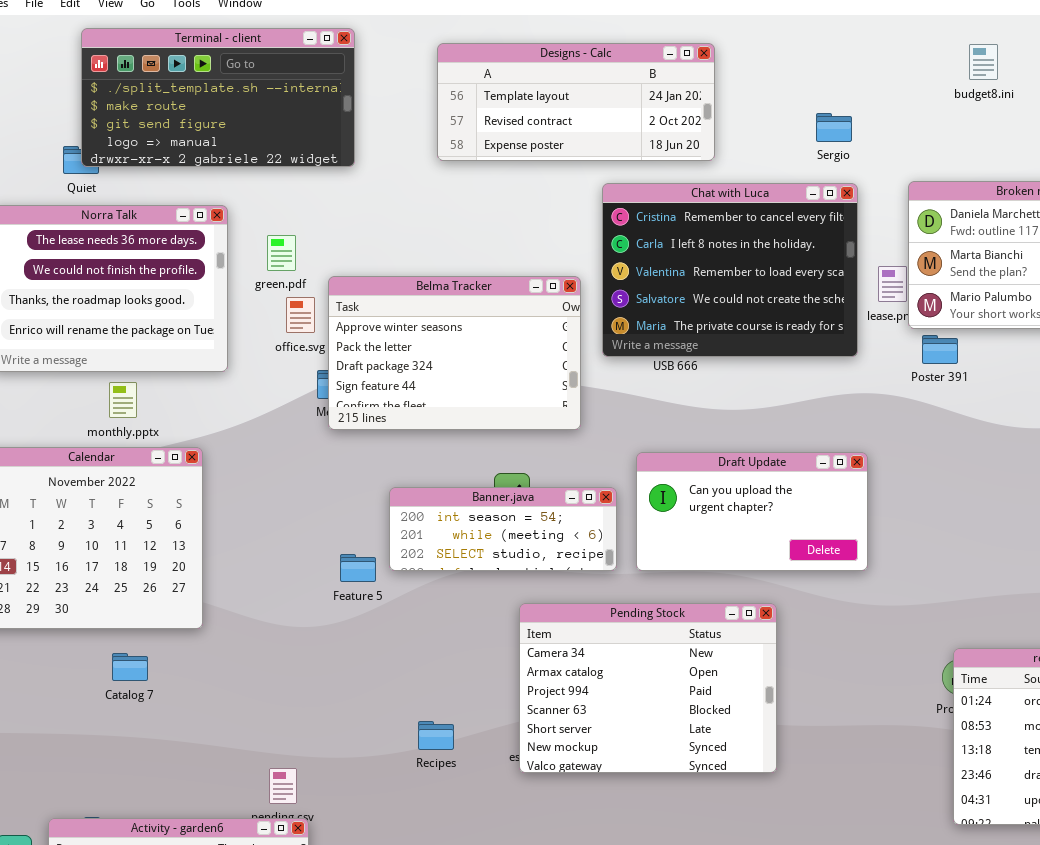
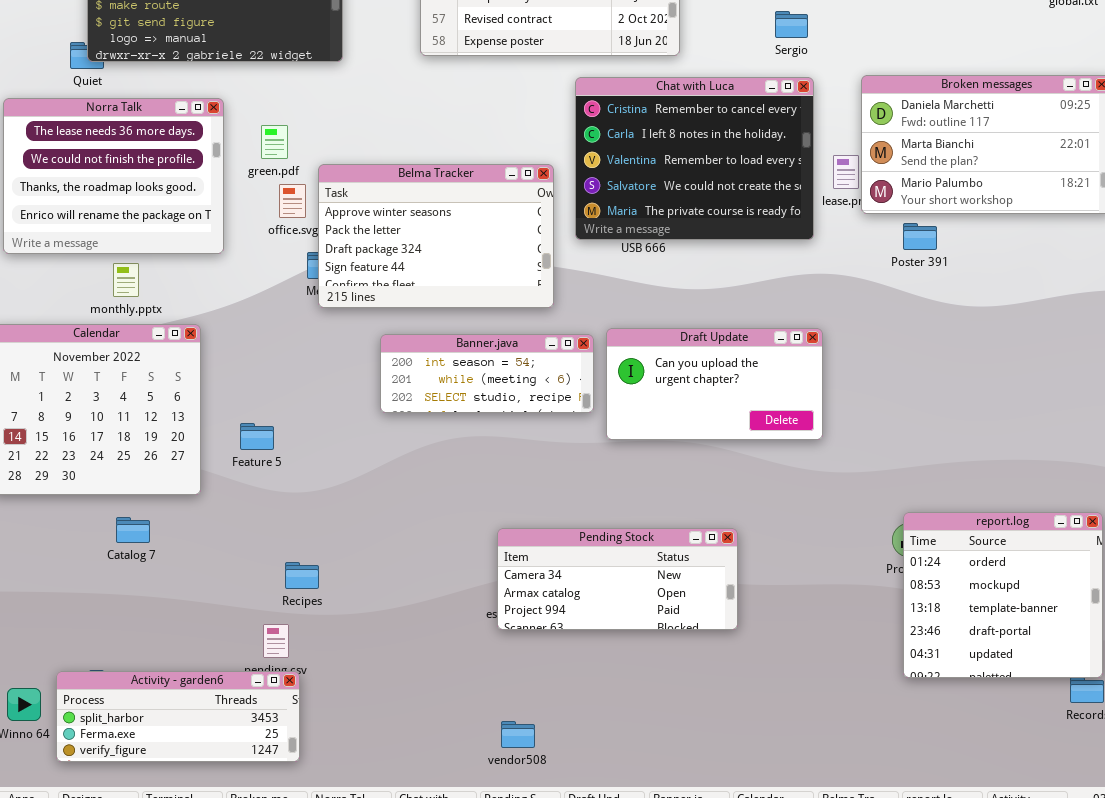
Poster 391: [922,335,958,364] -> [903,223,937,250], moved
Banner.java: [389,487,617,571] -> [380,334,594,413], moved
Feature 5: [340,554,376,582] -> [240,423,274,450], moved
Pending Stock: [519,603,777,773] -> [497,528,738,630], resized
Recipes: [418,721,454,750] -> [285,562,319,589], moved

